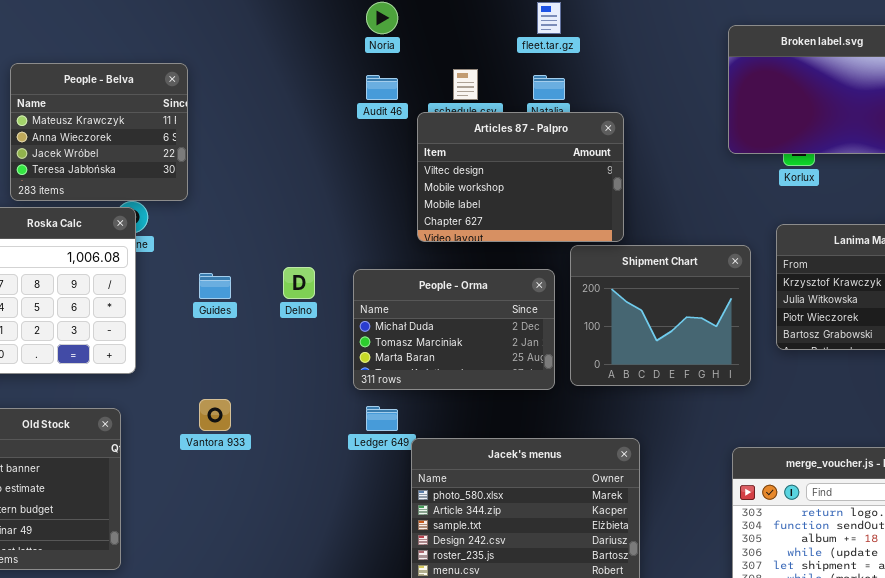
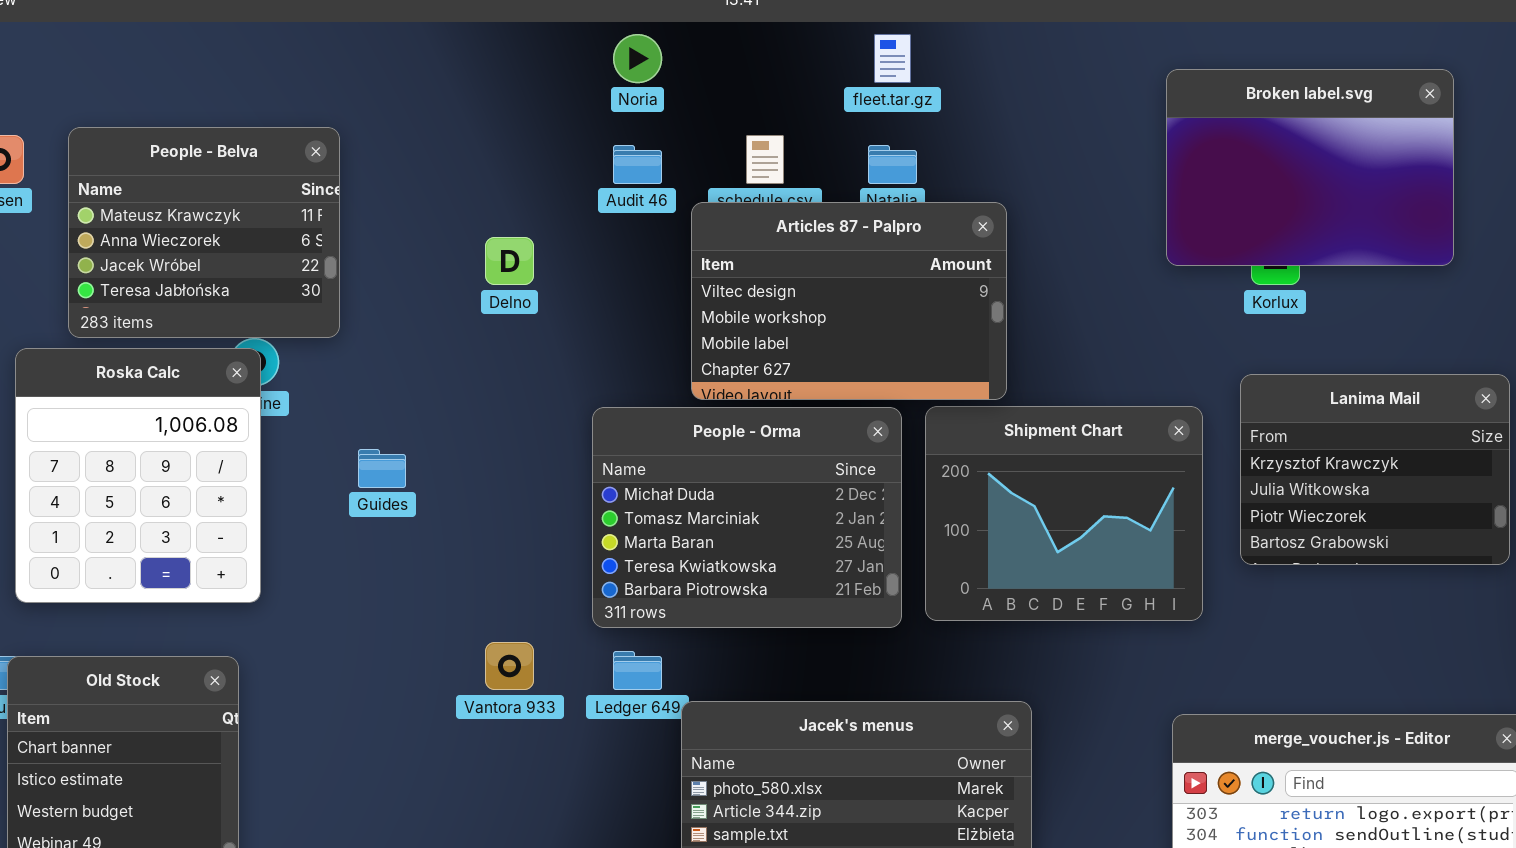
Delno: [283,267,315,299] -> [485,237,534,285], moved
People - Orma: [353,269,555,390] -> [592,407,902,628], resized
Vantora 933: [199,399,231,431] -> [485,642,534,690], moved

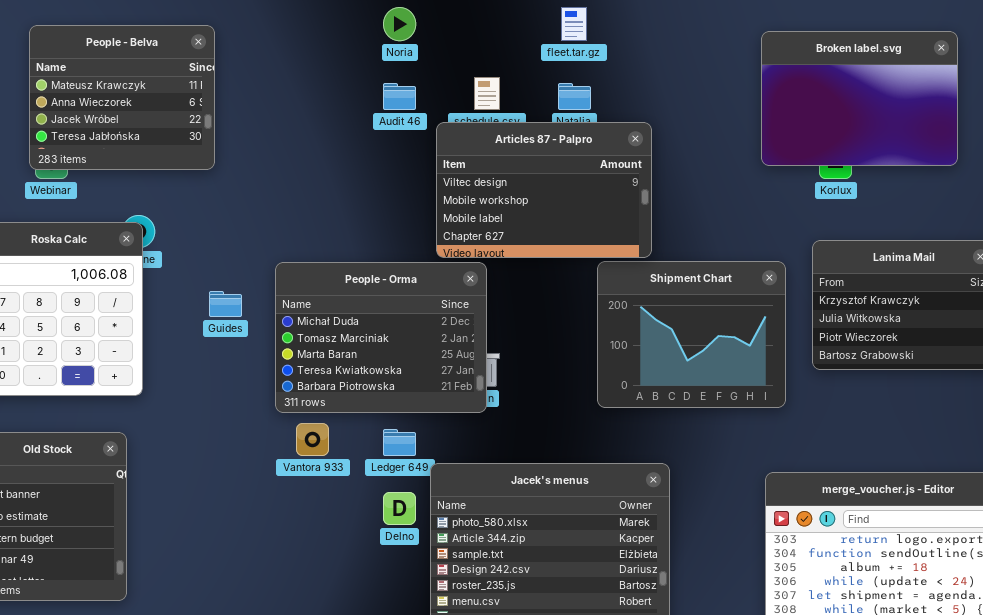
People - Belva: [68,127,340,338] -> [29,25,215,170], moved
Delno: [485,237,534,285] -> [383,492,416,525], moved
People - Orma: [592,407,902,628] -> [275,262,487,413], moved

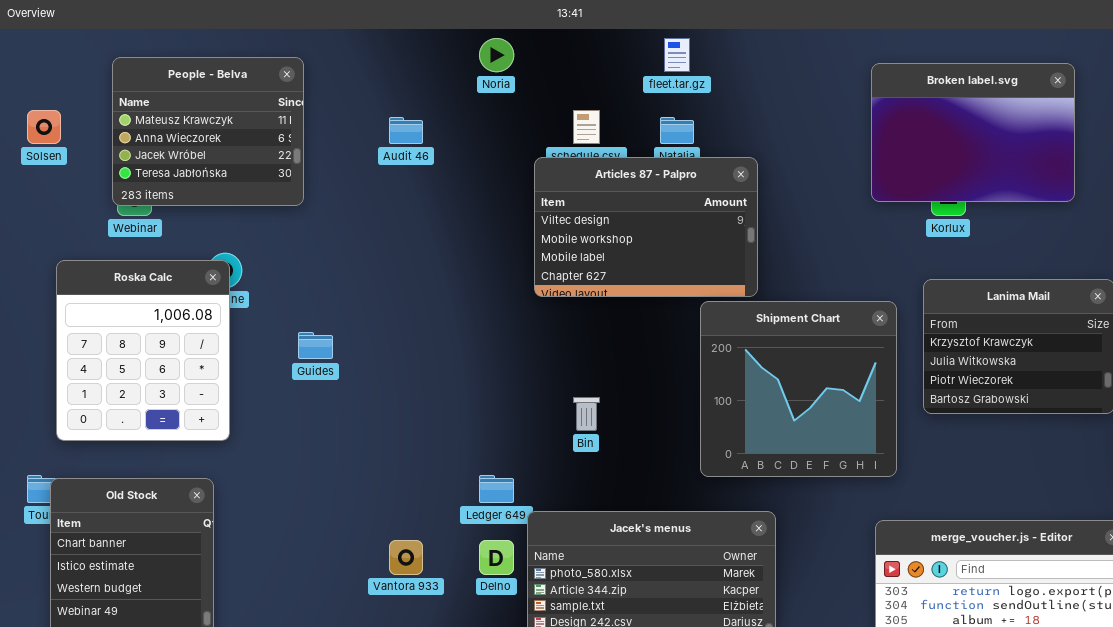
Audit 46: [383,83,416,110] -> [389,117,423,144], moved
Shipment Chart: [597,261,786,408] -> [700,301,897,477], resized
People - Orma: [275,262,487,413] -> none, closed
Vantora 933: [296,423,329,456] -> [389,540,423,575], moved

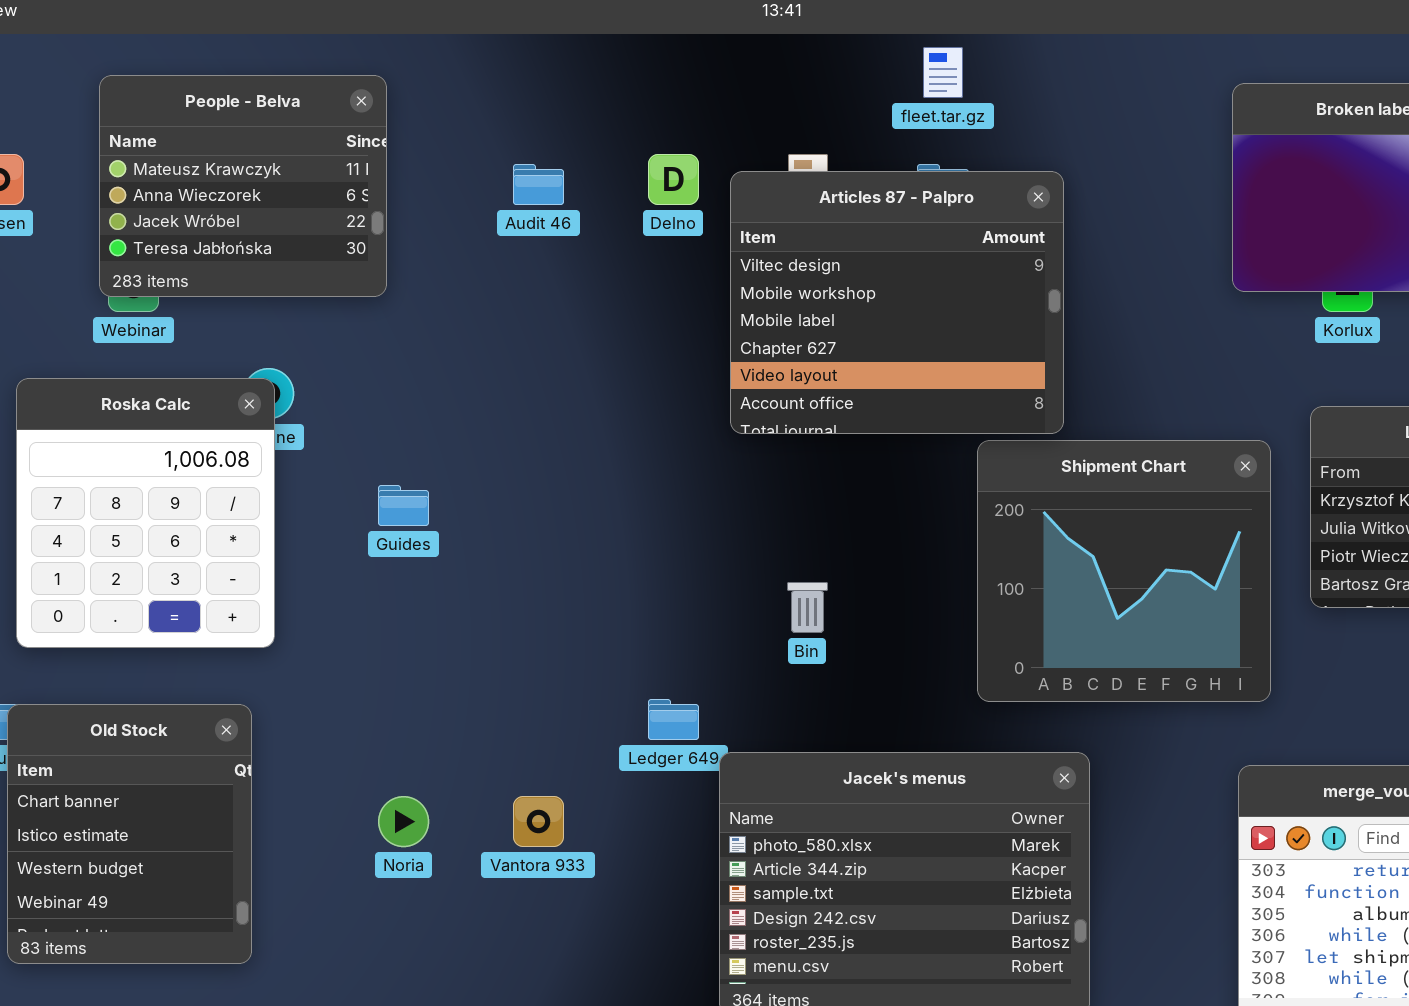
Noria: [479,38,514,72] -> [378,796,429,847], moved
Articles 87 - Palpro: [534,157,758,297] -> [730,171,1064,434], resized
Delno: [479,540,514,575] -> [648,154,699,205], moved

